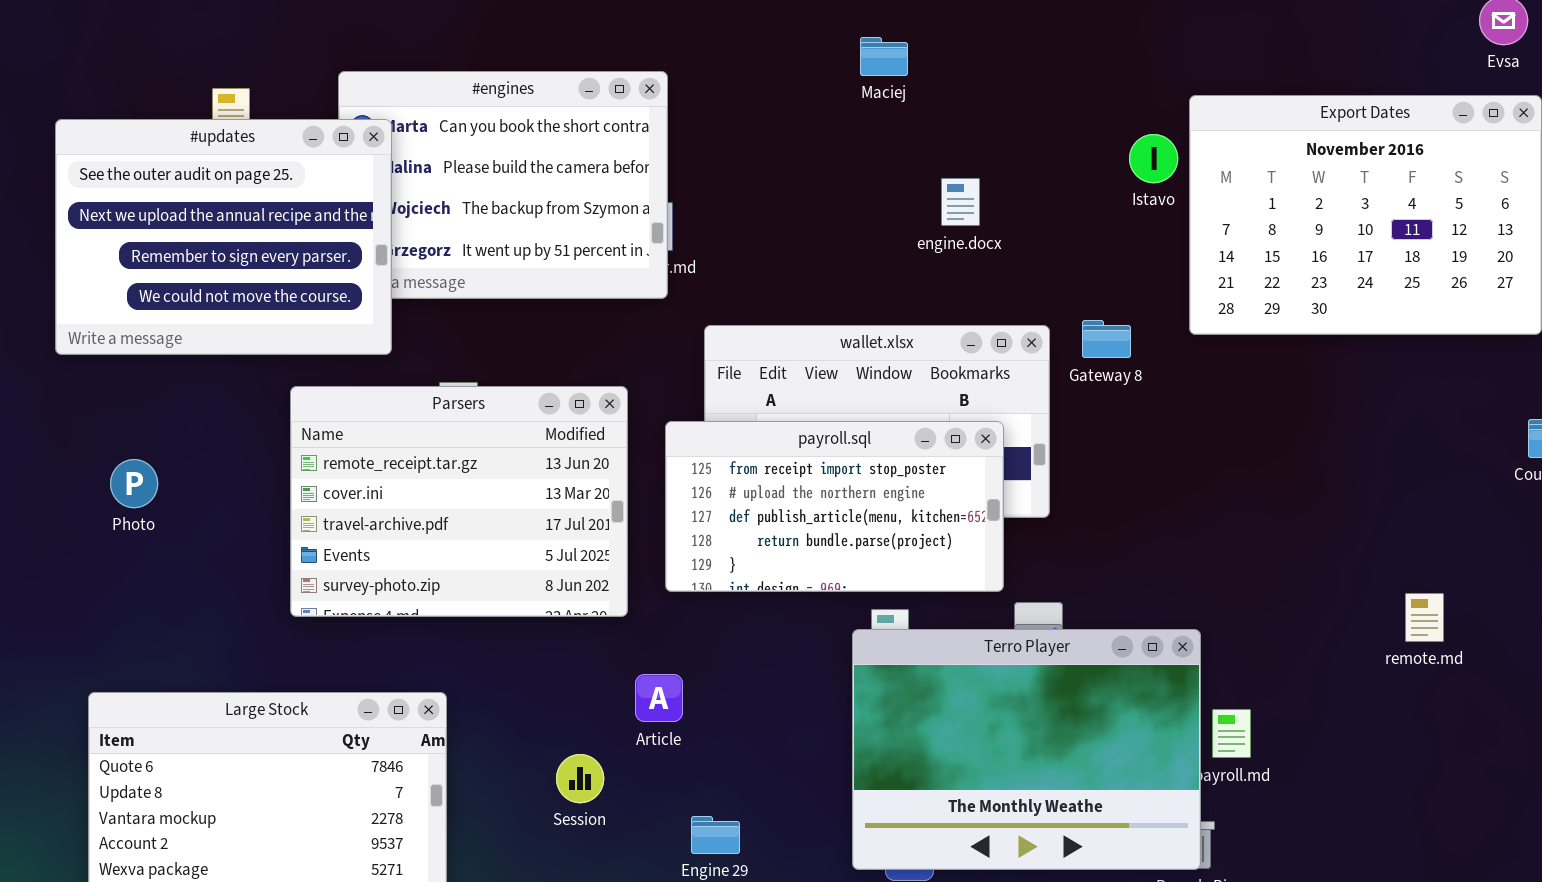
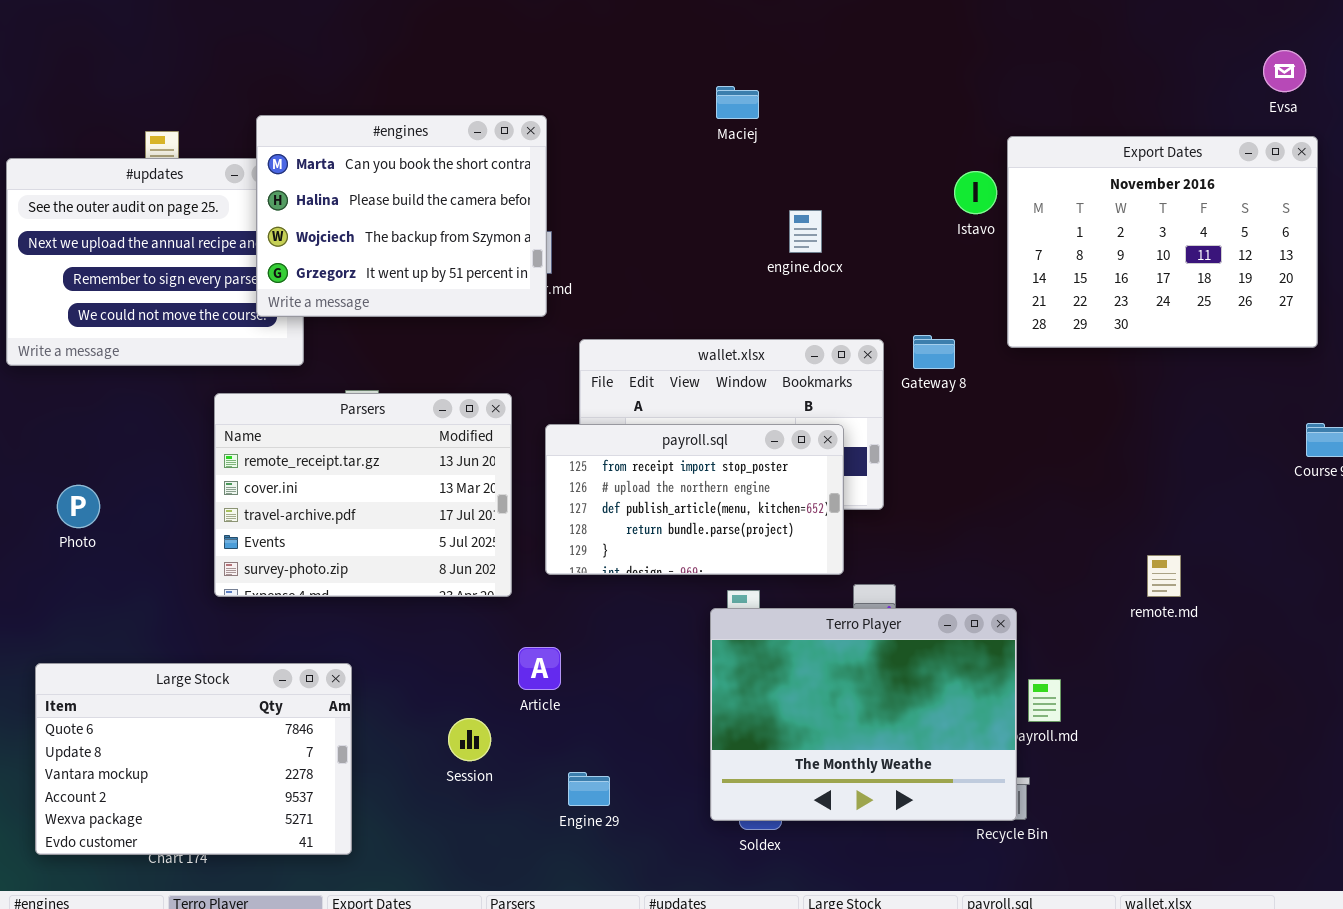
#engines: [338,71,668,299] -> [256,115,547,317], raised
Photo: [110,459,158,508] -> [57,485,100,528], moved
remote.md: [1405,593,1444,642] -> [1147,555,1181,597], moved

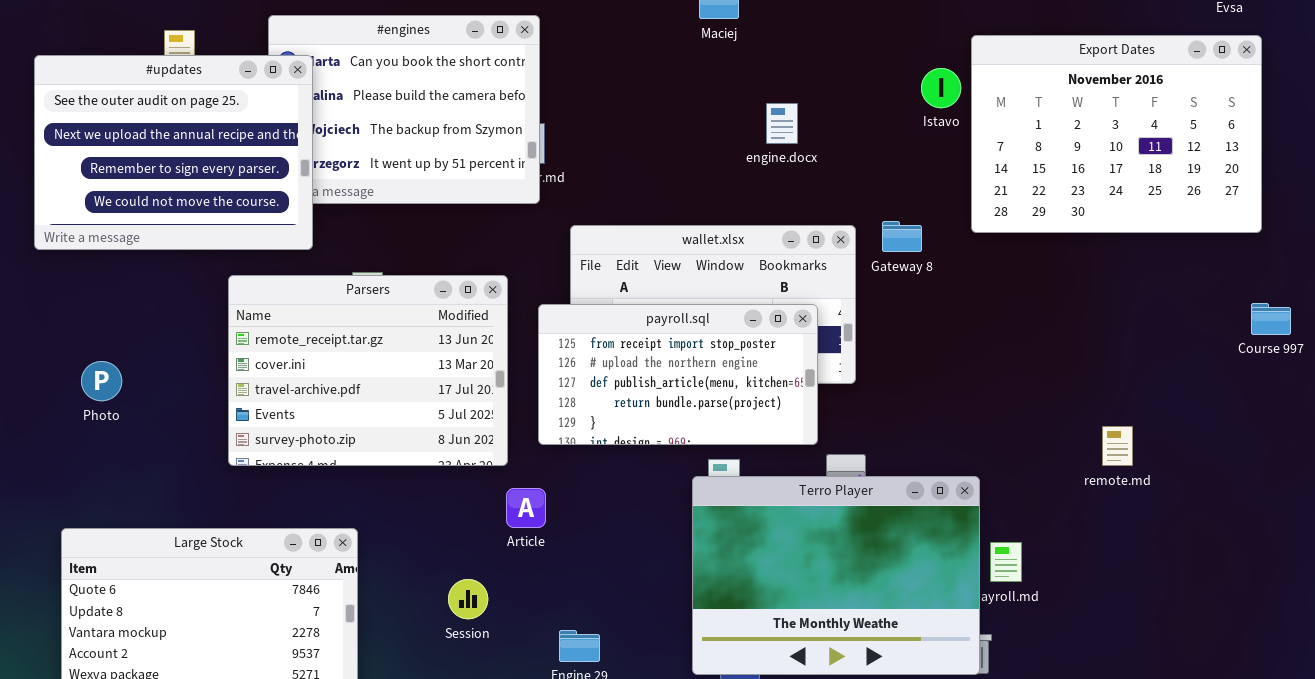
#updates: [6,158,304,366] -> [34,55,313,250], raised
Article: [518,647,561,690] -> [506,488,546,528], moved

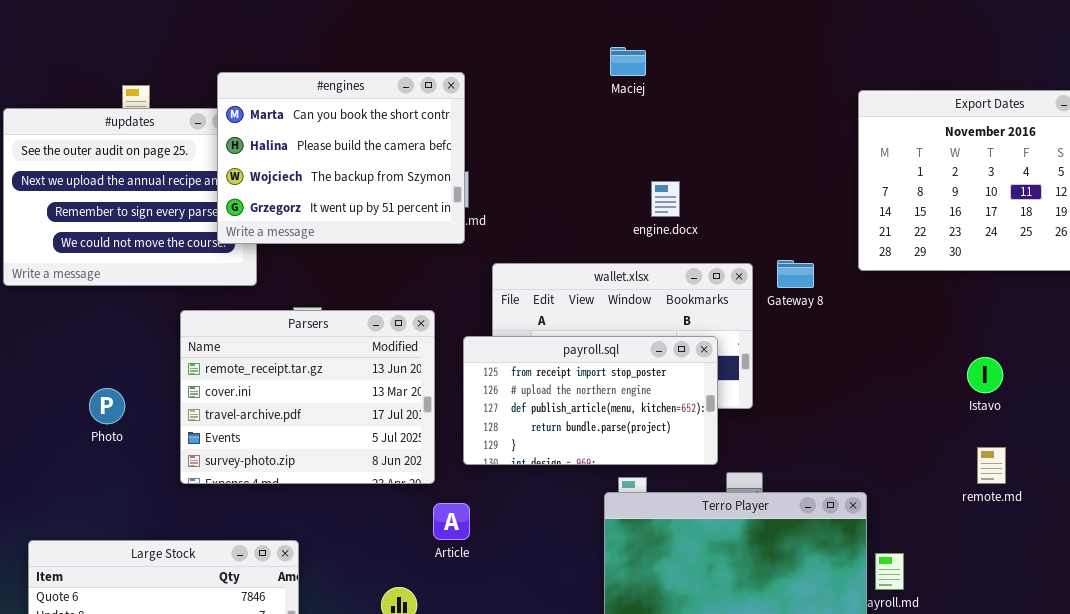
#engines: [268,15,540,204] -> [217,72,465,244], raised
Istavo: [921,68,961,108] -> [967,357,1003,393], moved
engine.docx: [766,103,798,144] -> [651,181,680,217], moved
Photo: [81,361,122,401] -> [89,388,125,424], moved

